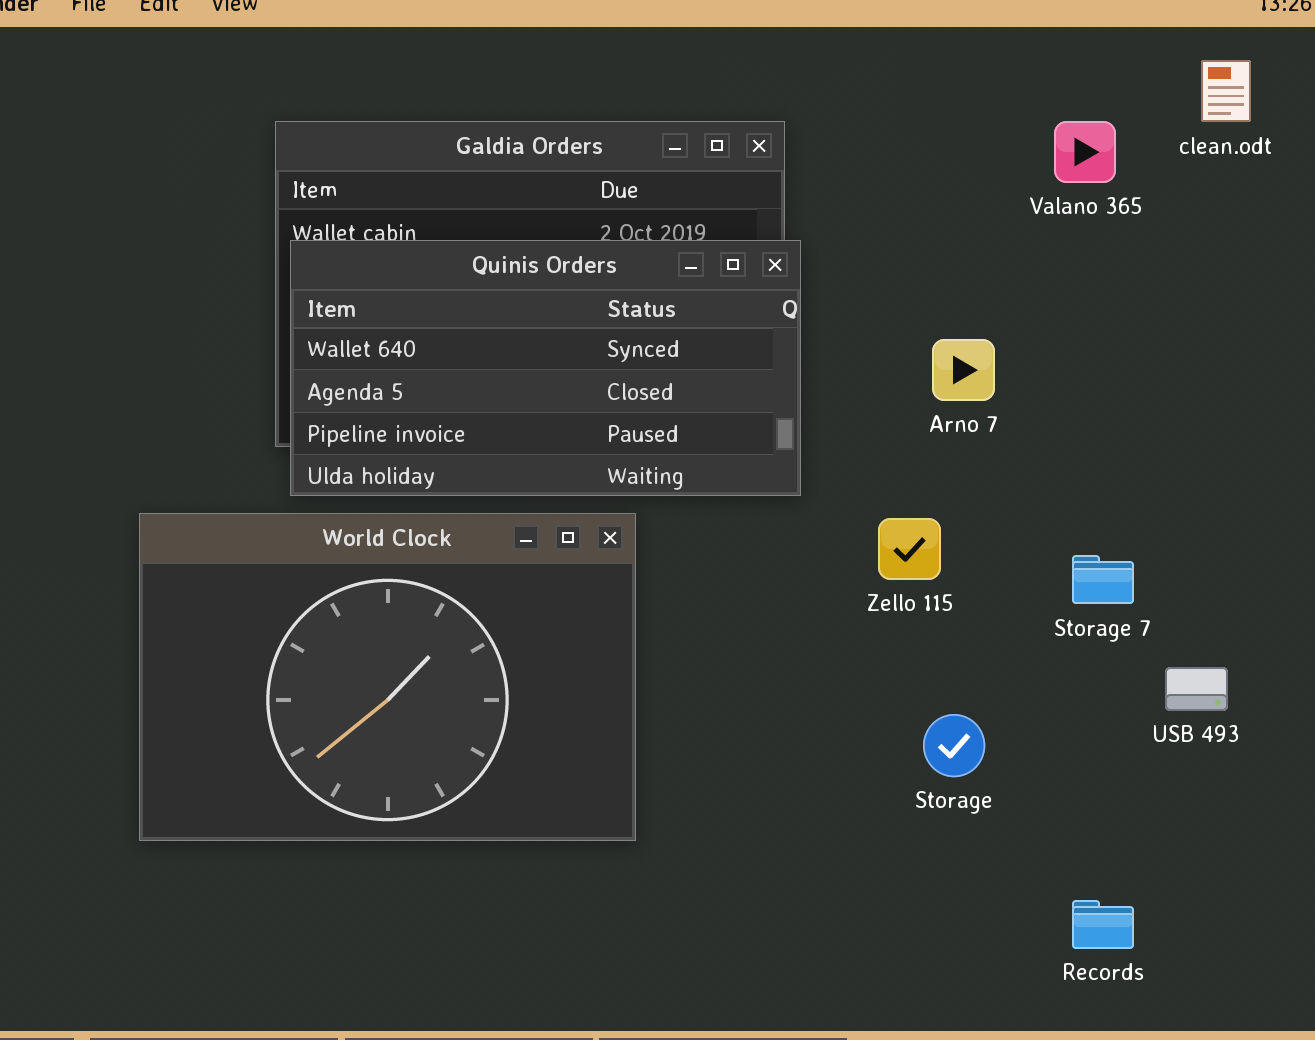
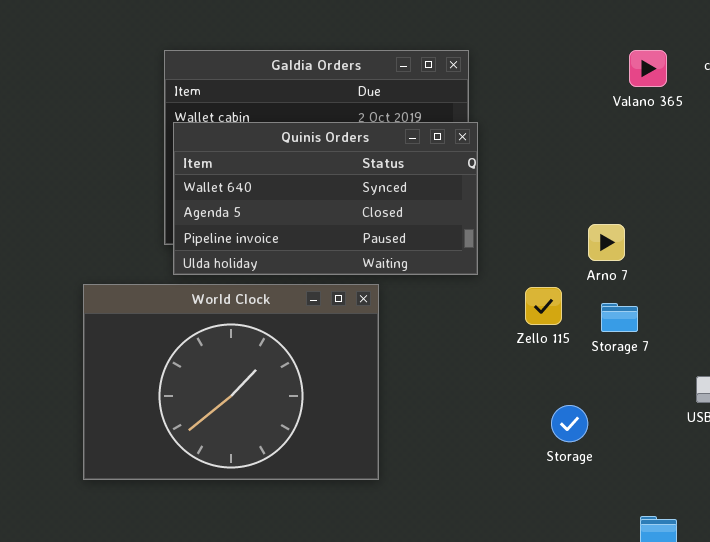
Arno 7: [932,339,995,401] -> [588,224,625,261], moved
Storage 7: [1072,555,1134,604] -> [601,303,638,332], moved

